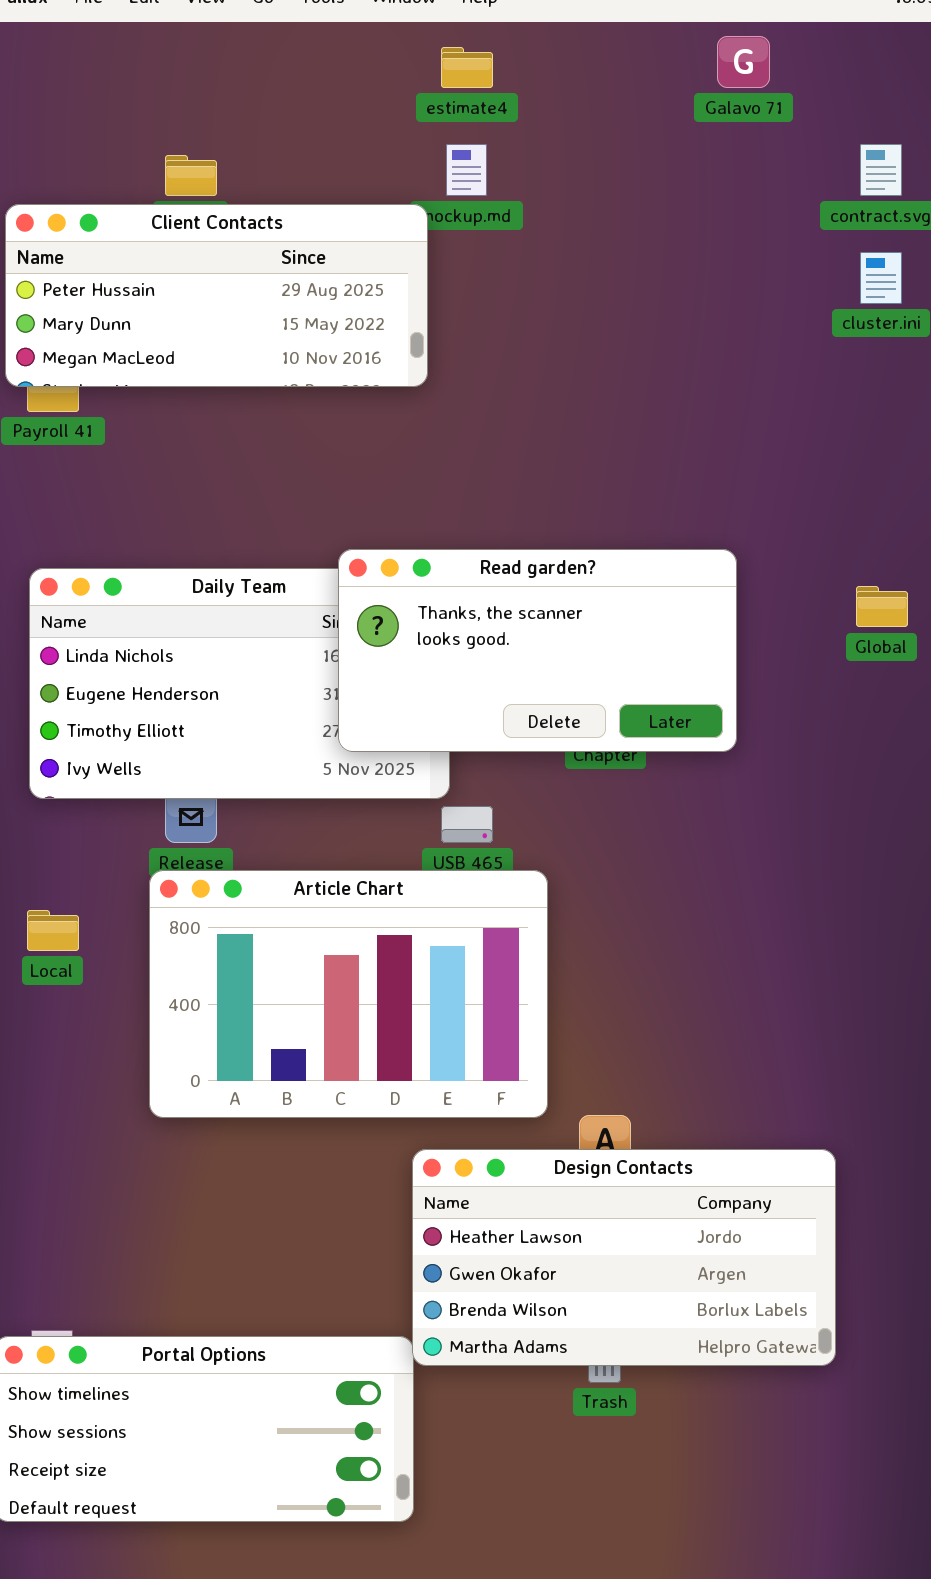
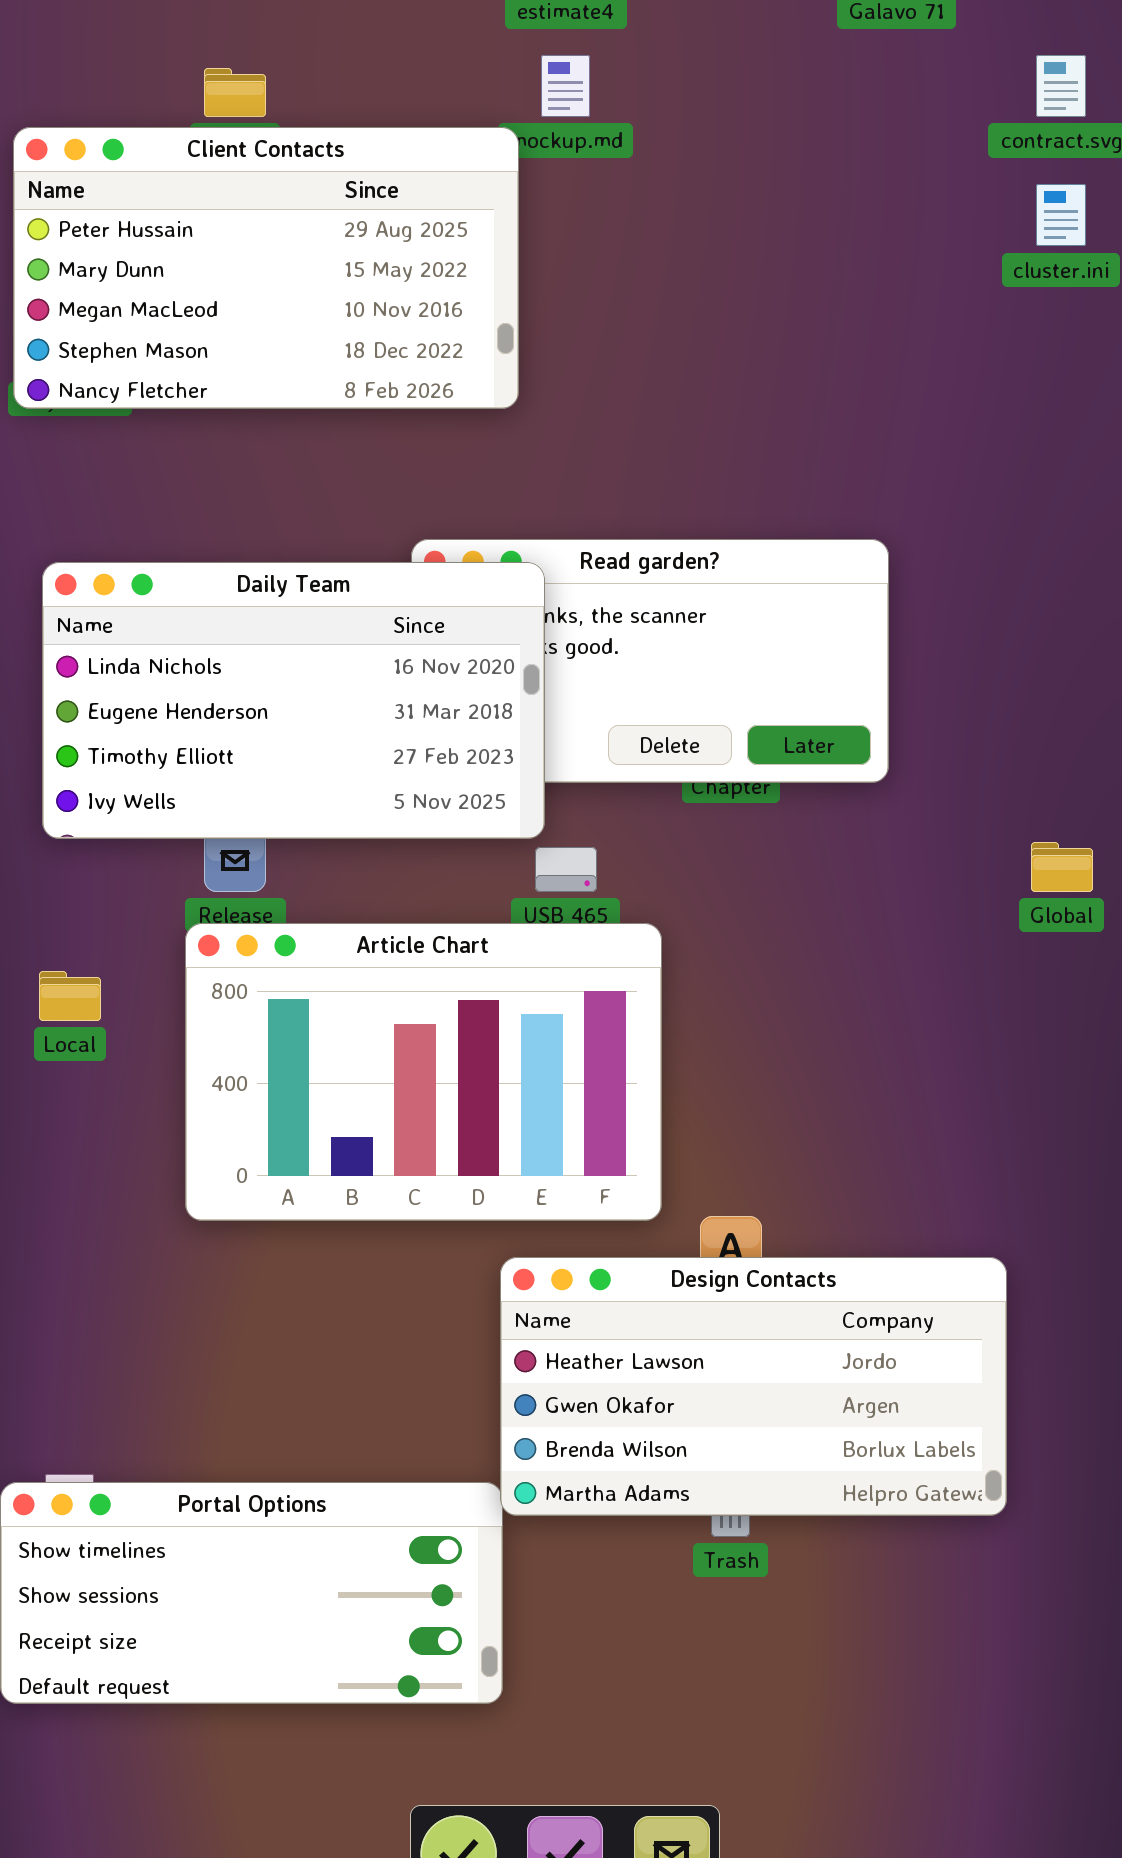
Client Contacts: [5,204,428,387] -> [13,127,519,409], resized
Daily Team: [29,568,450,799] -> [42,562,545,839], raised
Global: [856,586,908,627] -> [1031,842,1093,892], moved

